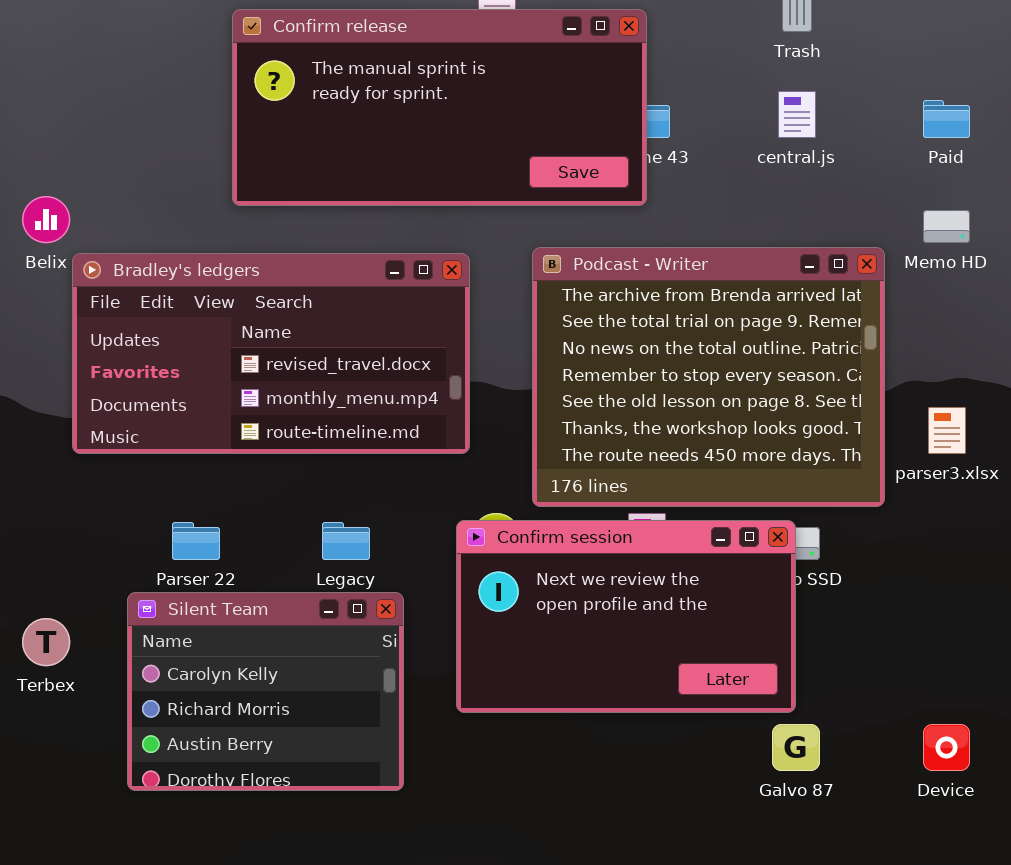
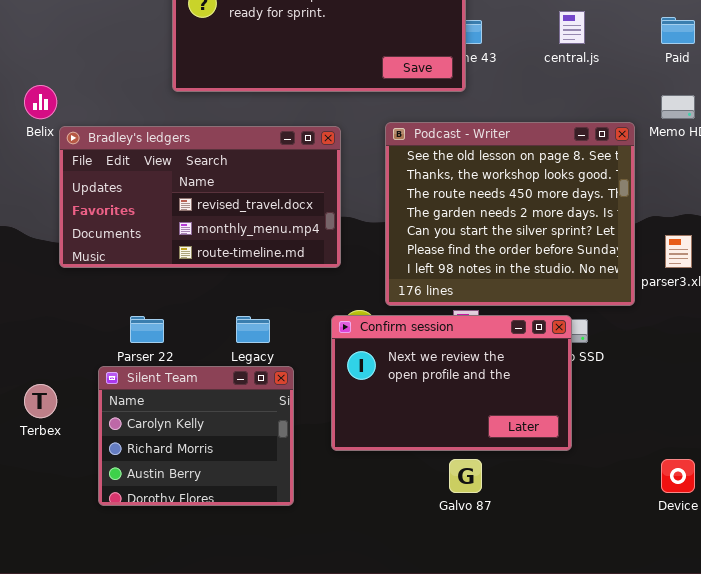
Podcast - Writer: [532,247,885,507] -> [385,122,635,306], scrolled down 4 rows
Galvo 87: [772,724,820,771] -> [449,459,482,493], moved

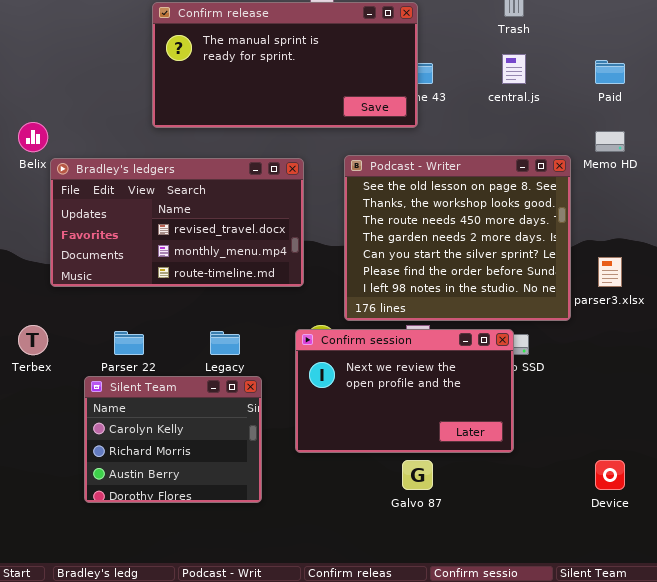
Terbex: [24,384,57,418] -> [18,325,48,355], moved

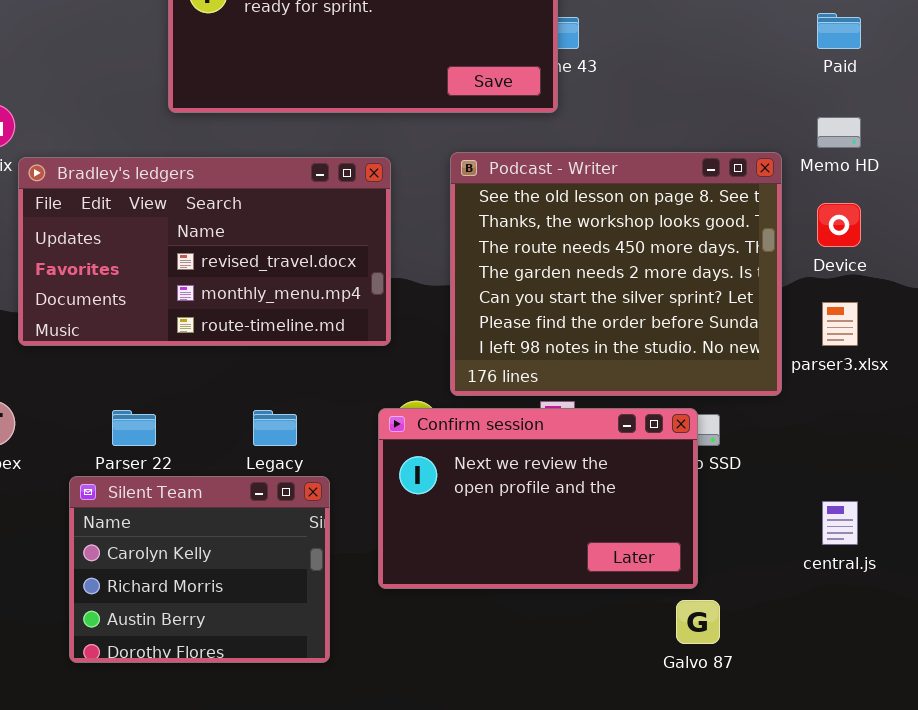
central.js: [502,54,526,84] -> [822,501,858,545], moved
Galvo 87: [402,460,433,490] -> [676,600,720,644], moved
Device: [595,460,625,490] -> [817,203,861,247], moved

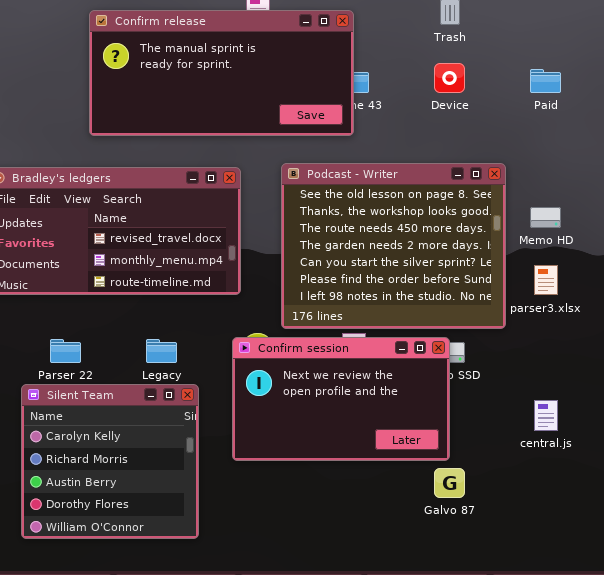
Memo HD: [817,117,861,148] -> [530,207,561,228], moved
Device: [817,203,861,247] -> [434,63,465,93], moved
Silent Team: [69,476,330,663] -> [21,384,199,539], resized

